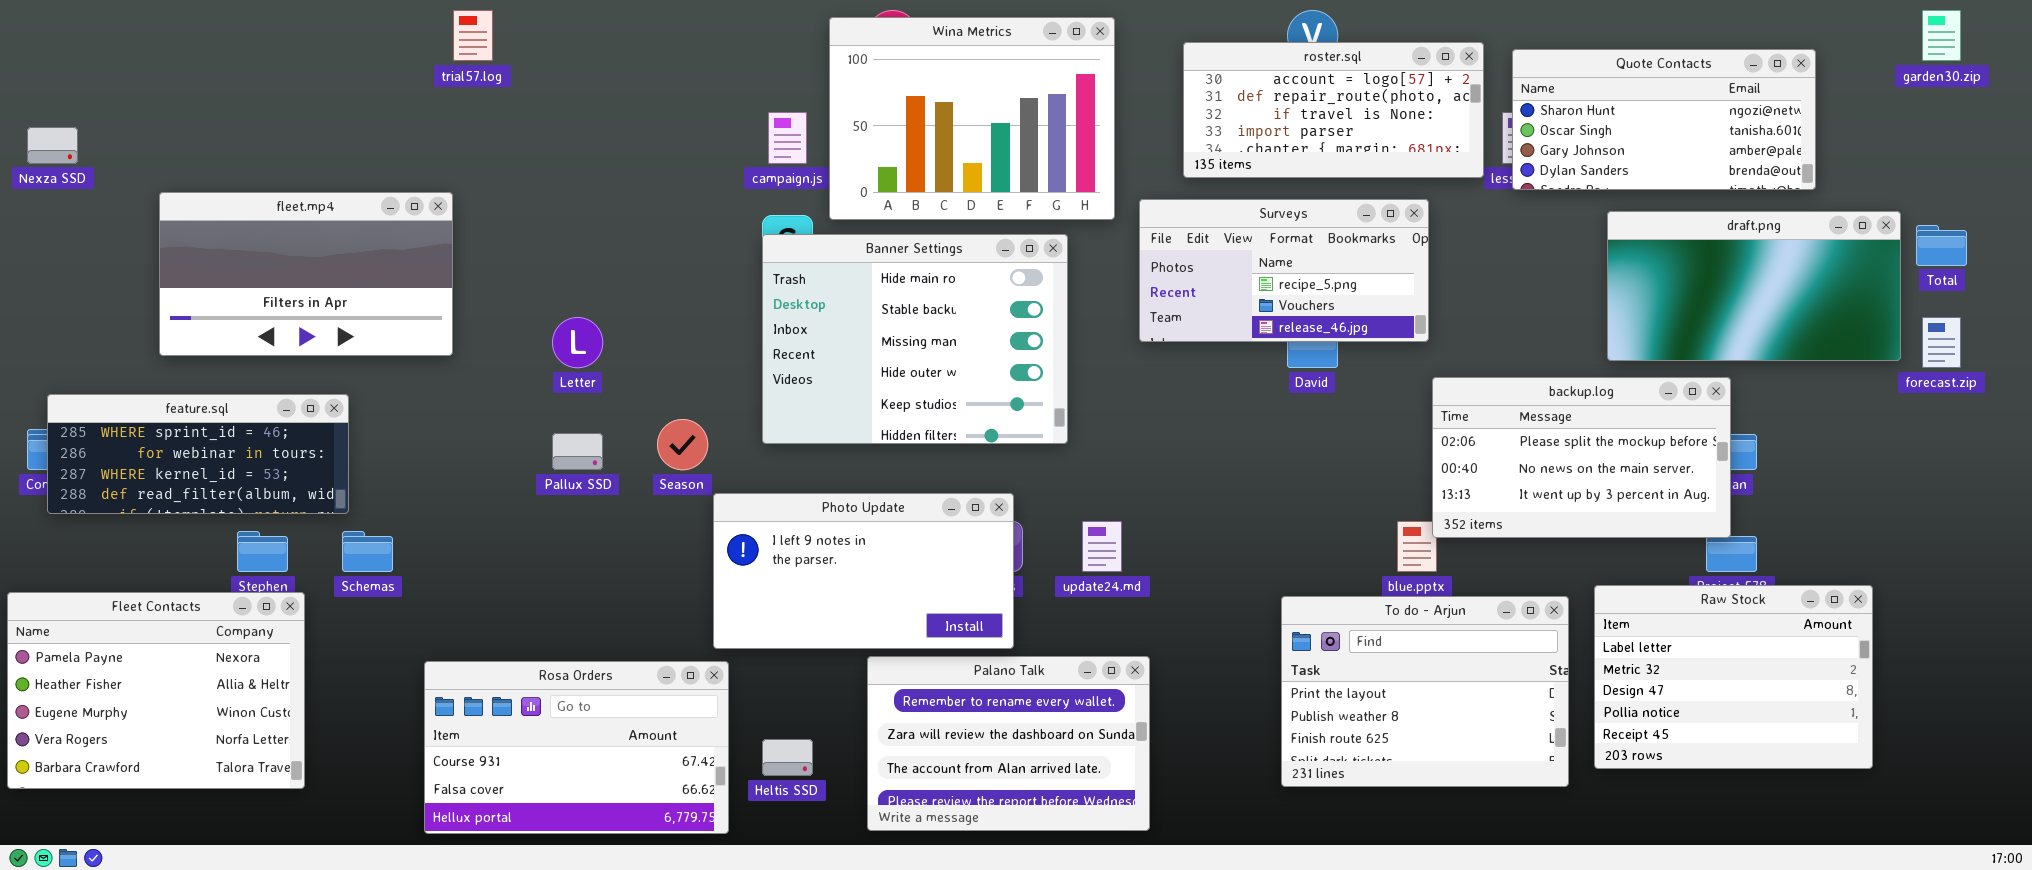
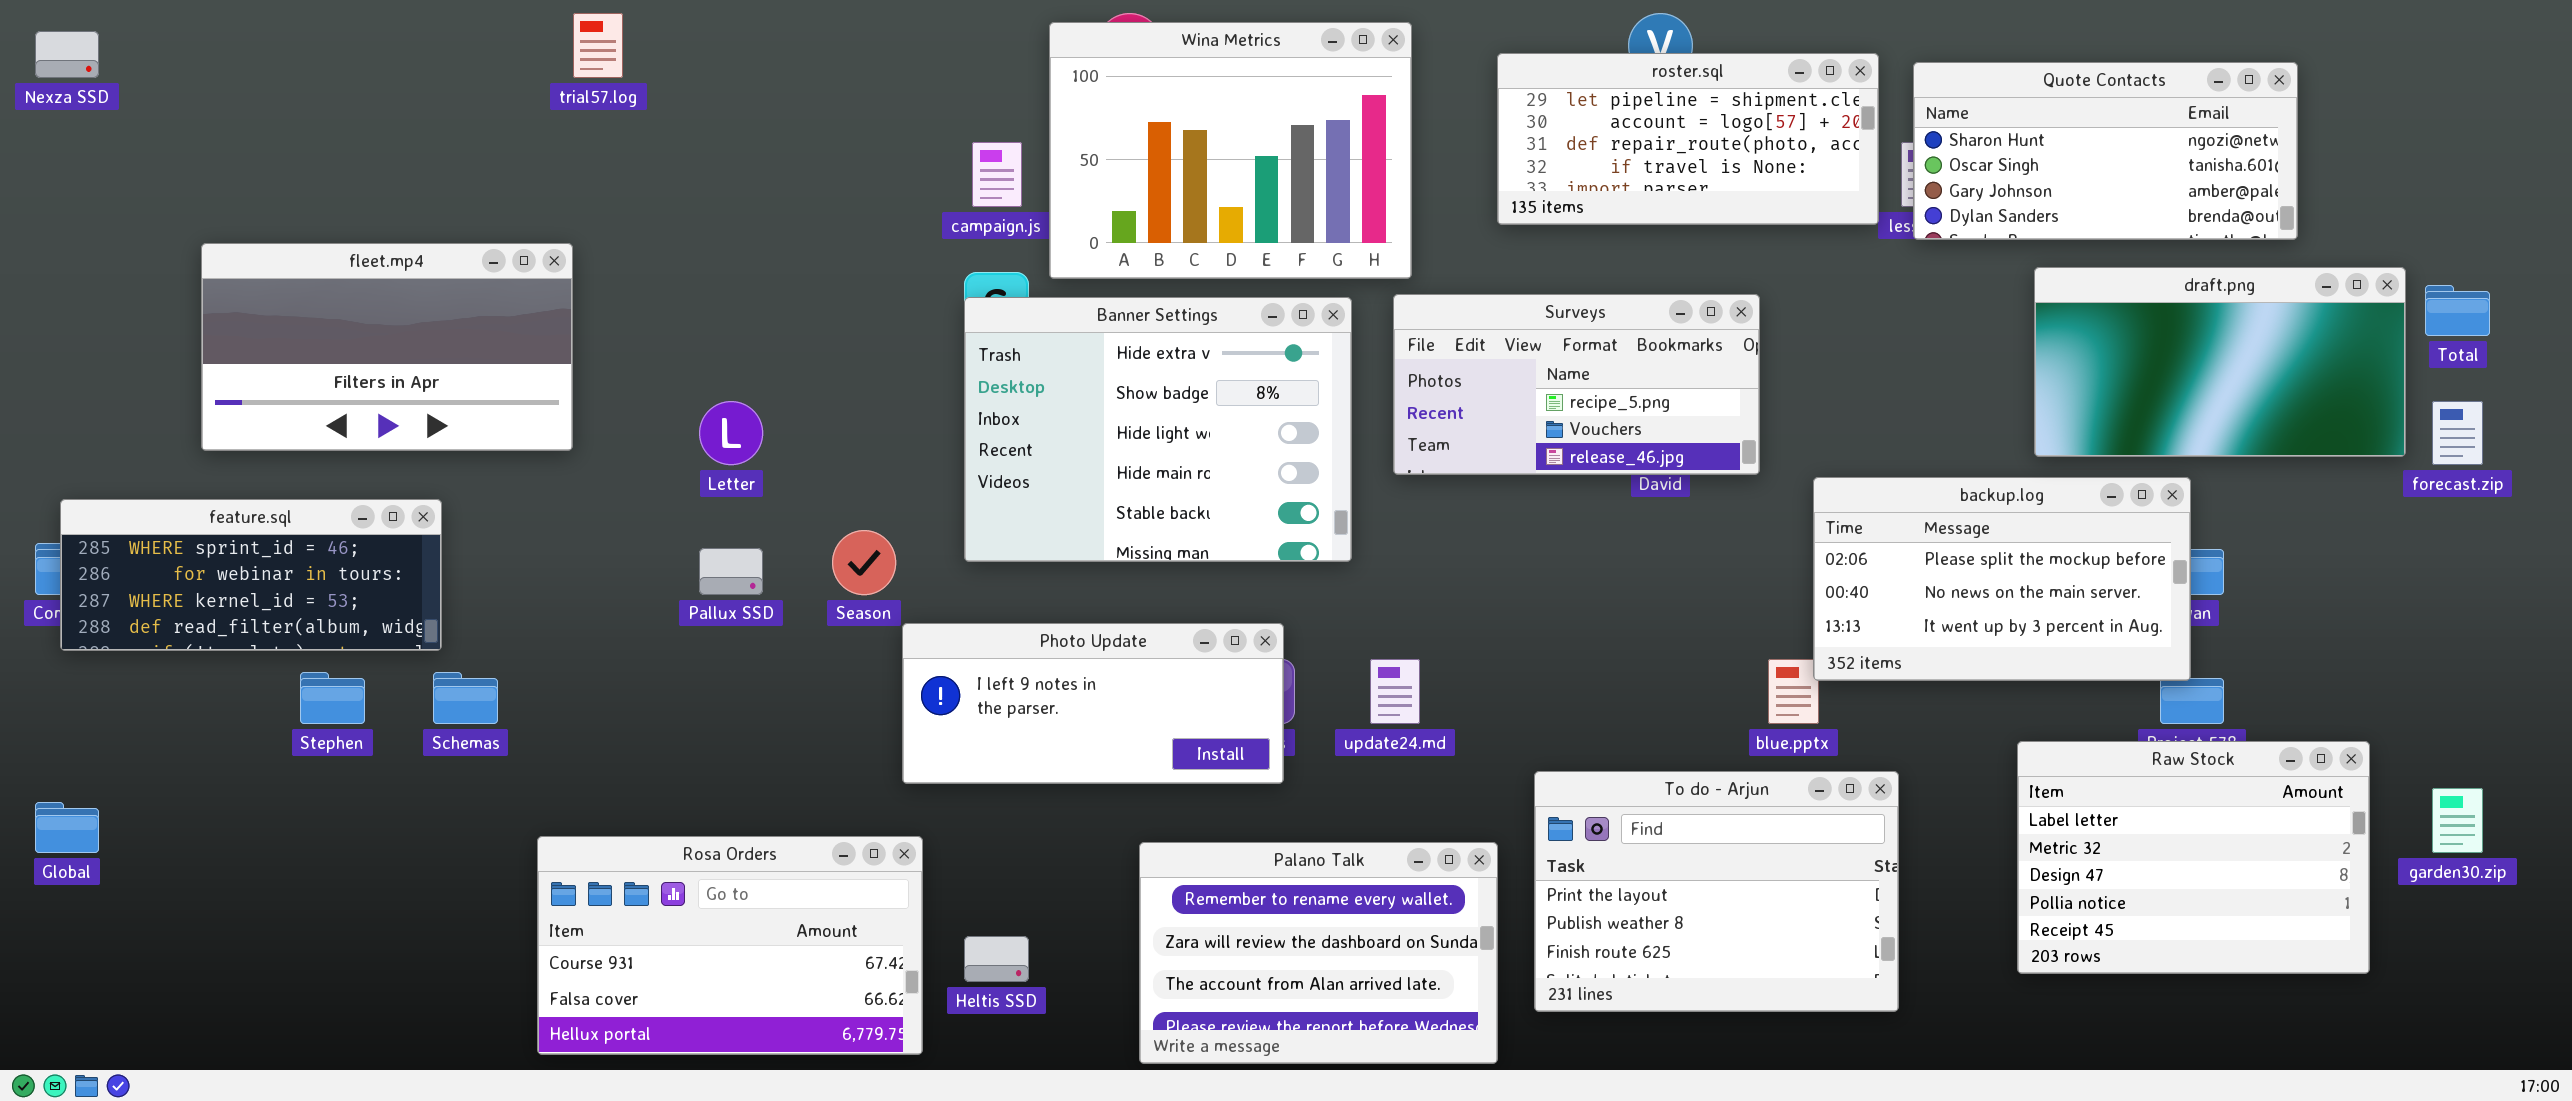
garden30.zip: [1922,10,1961,61] -> [2432,788,2483,853], moved
roster.sql: [1183,42,1484,178] -> [1497,53,1879,225], scrolled up 1 row
Nexza SSD: [27,127,78,164] -> [35,31,99,78], moved
Surveys: [1139,199,1429,342] -> [1393,294,1760,475], moved
Banner Settings: [762,234,1068,444] -> [964,297,1352,562], scrolled up 3 rows
Photo Update: [713,493,1014,649] -> [902,623,1284,784], resized
Fleet Contacts: [7,592,305,789] -> none, closed
To do - Arjun: [1281,596,1569,787] -> [1534,771,1899,1012], moved
Palano Talk: [867,656,1150,831] -> [1139,842,1498,1064], moved

